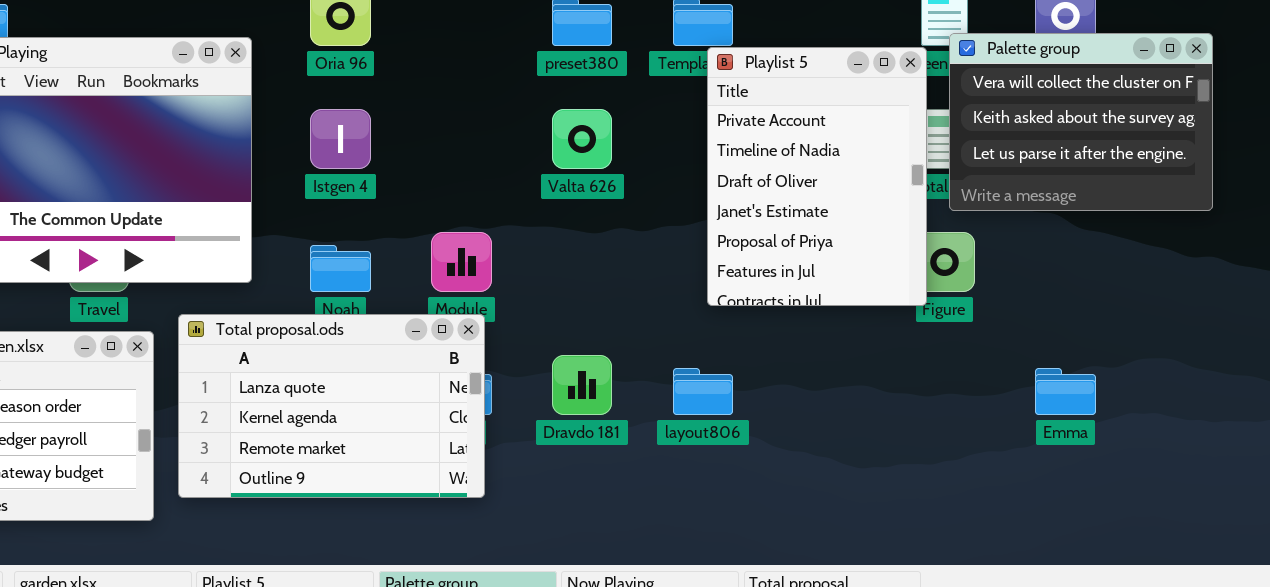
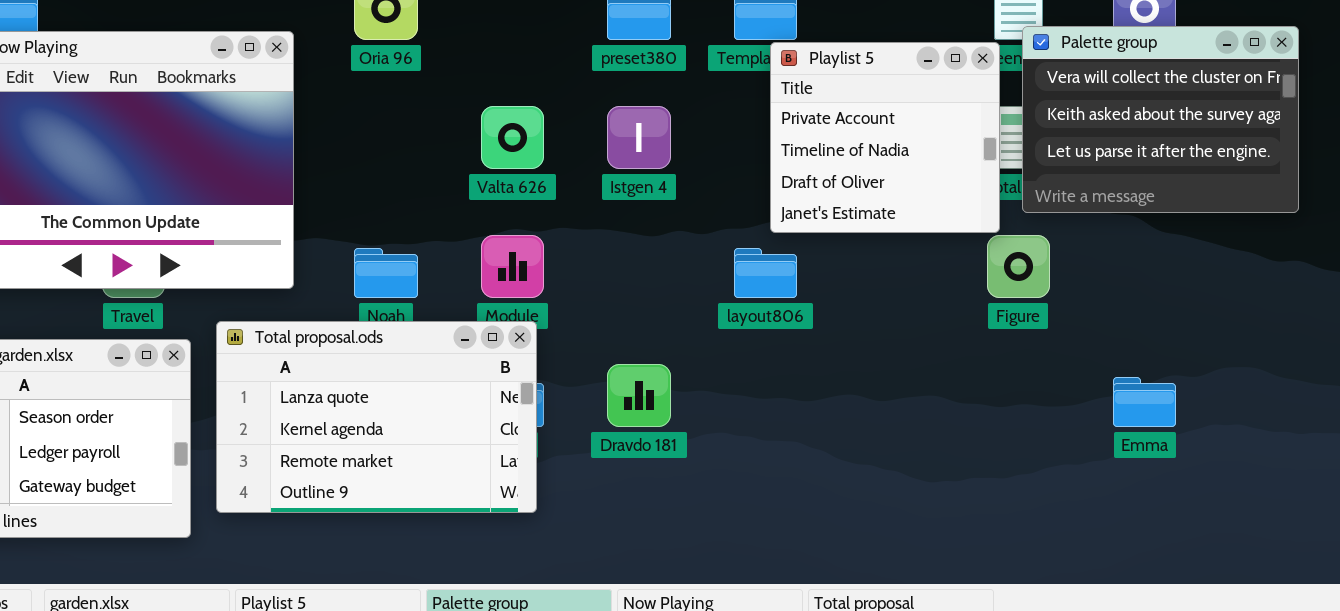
Playlist 5: [707,47,927,306] -> [770,42,1000,233], resized
Istgen 4: [310,109,371,169] -> [607,106,671,169], moved
Valta 626: [552,109,612,169] -> [481,106,544,169], moved
layout806: [673,368,733,415] -> [734,248,797,298], moved

